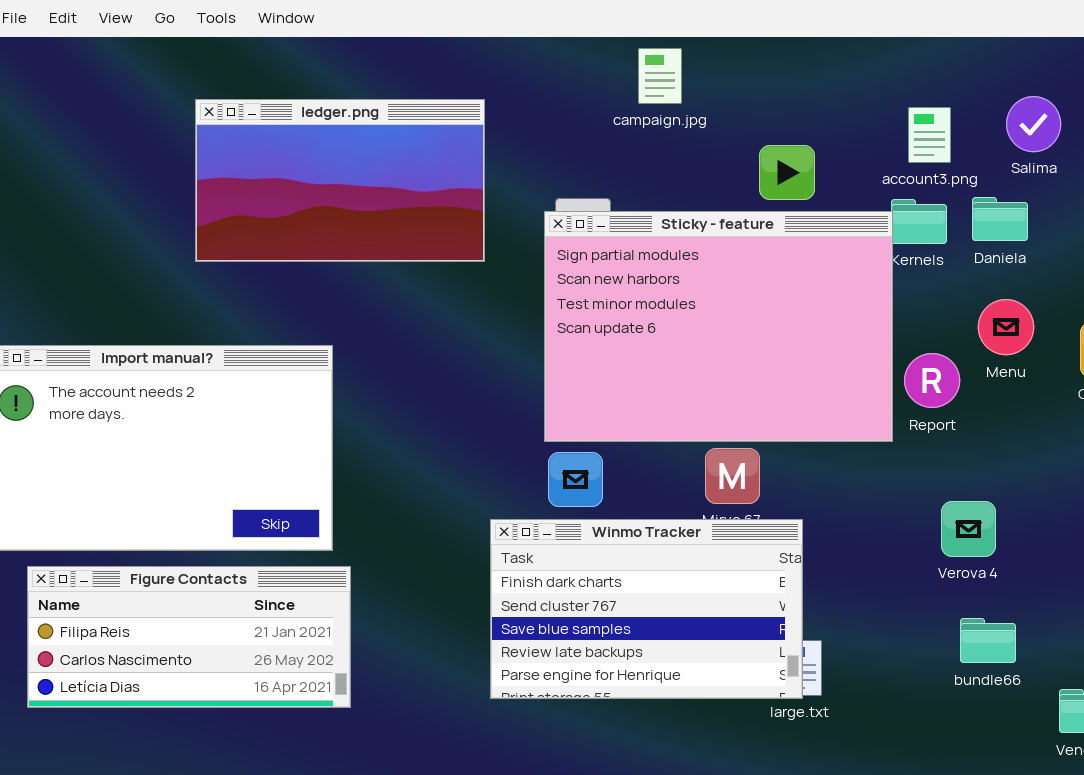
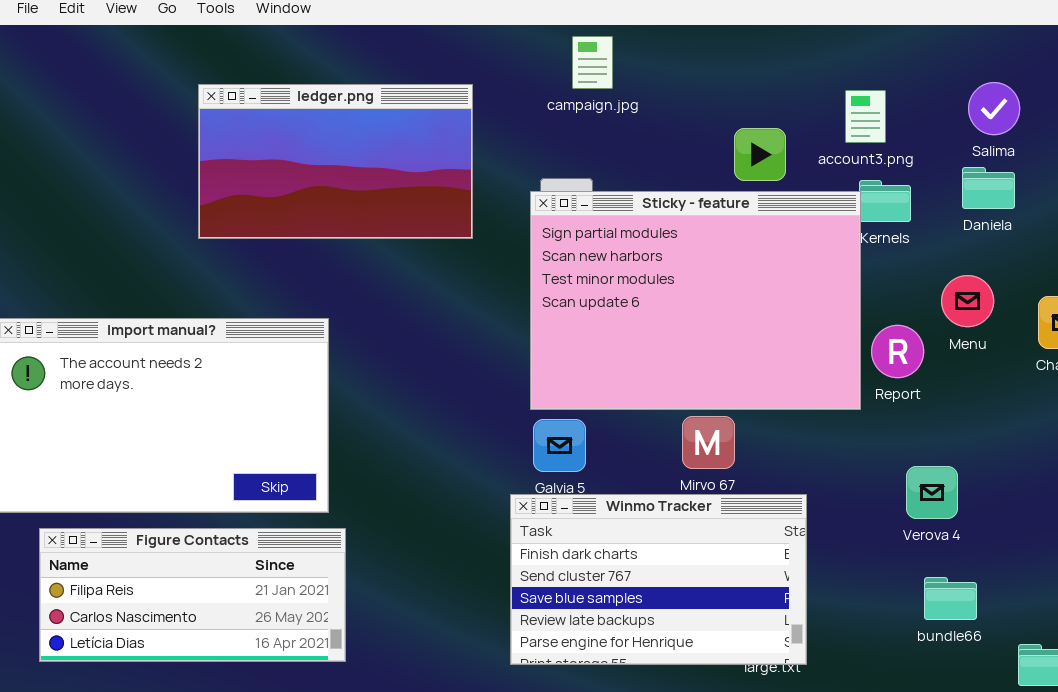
campaign.jpg: [638,48,682,104] -> [572,36,613,89], moved
account3.png: [908,107,951,163] -> [845,90,886,143], moved
Daniela: [972,197,1028,241] -> [962,167,1015,209], moved
Winmo Tracker: [490,519,803,699] -> [510,494,807,665], moved

